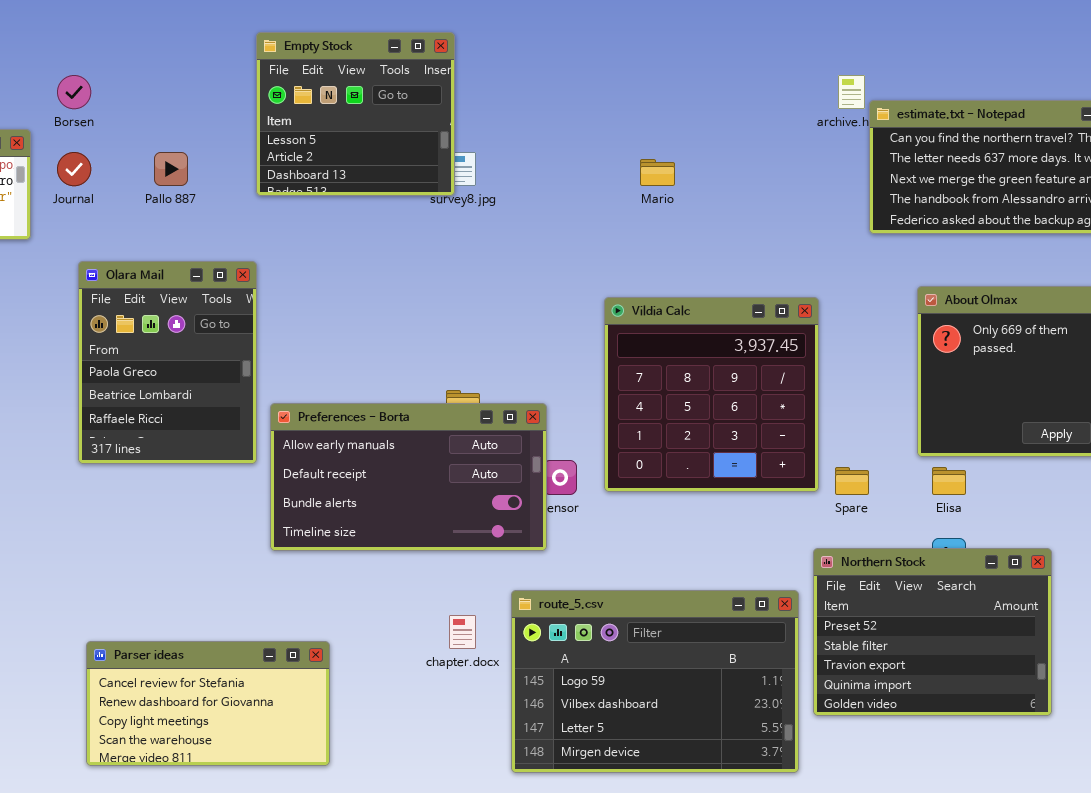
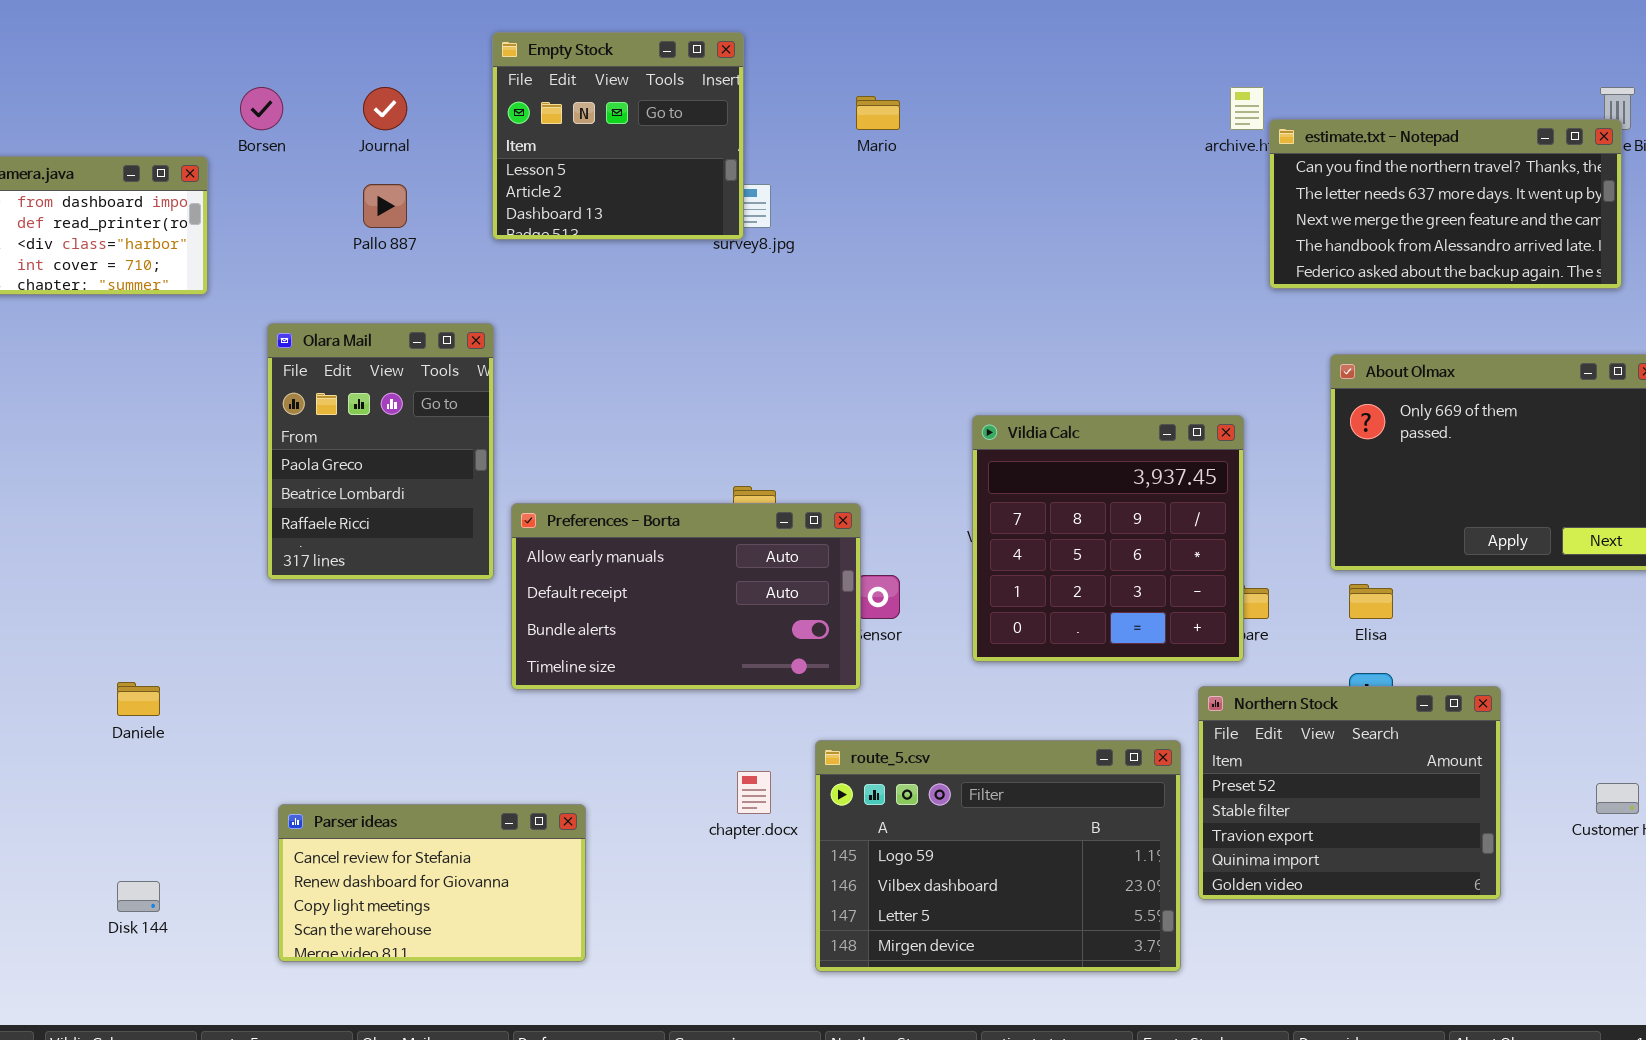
Journal: [57,152,91,186] -> [363,87,407,130], moved
Mario: [640,159,675,186] -> [856,96,900,130], moved
Vildia Calc: [604,297,819,492] -> [972,415,1244,662], moved

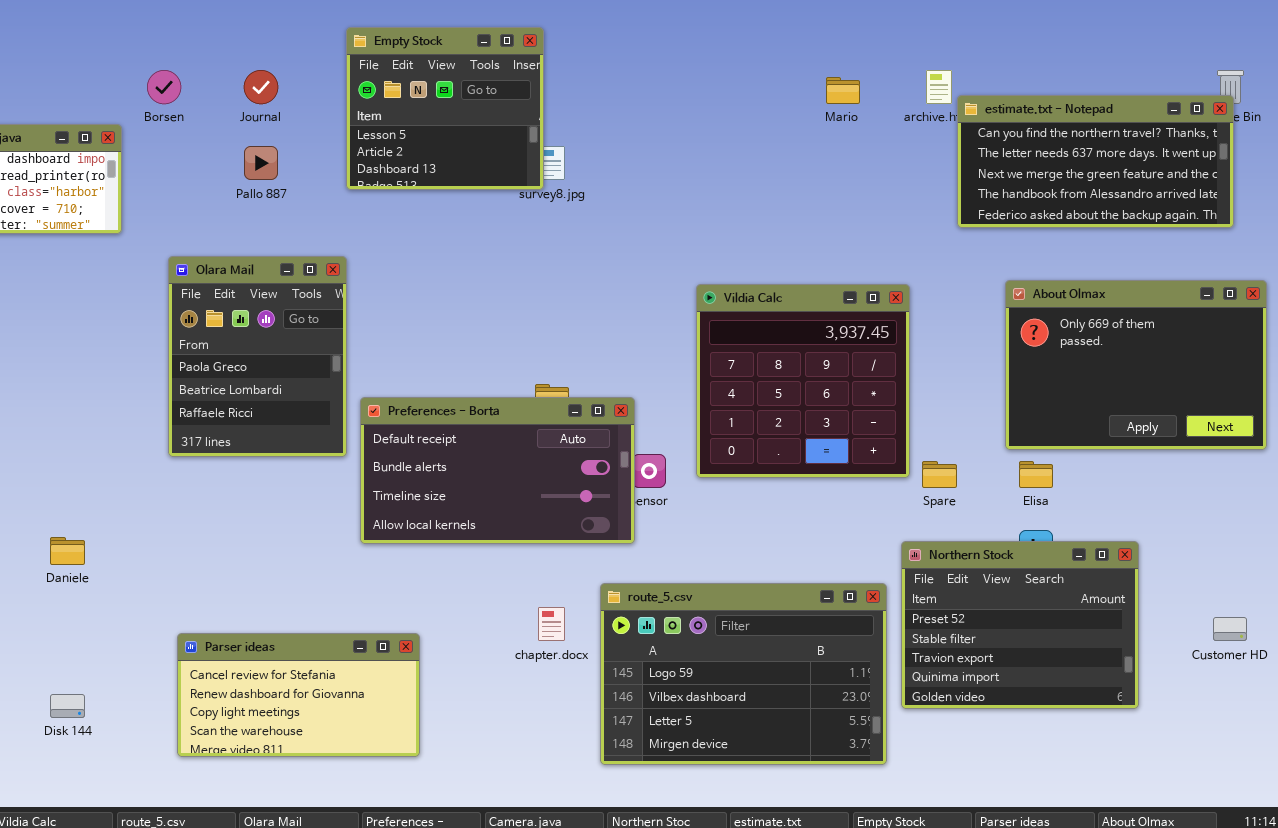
Mario: [856,96,900,130] -> [826,77,860,104], moved
Vildia Calc: [972,415,1244,662] -> [696,284,910,478], moved
Preferences - Borta: [511,503,861,690] -> [360,397,635,544], scrolled down 1 row

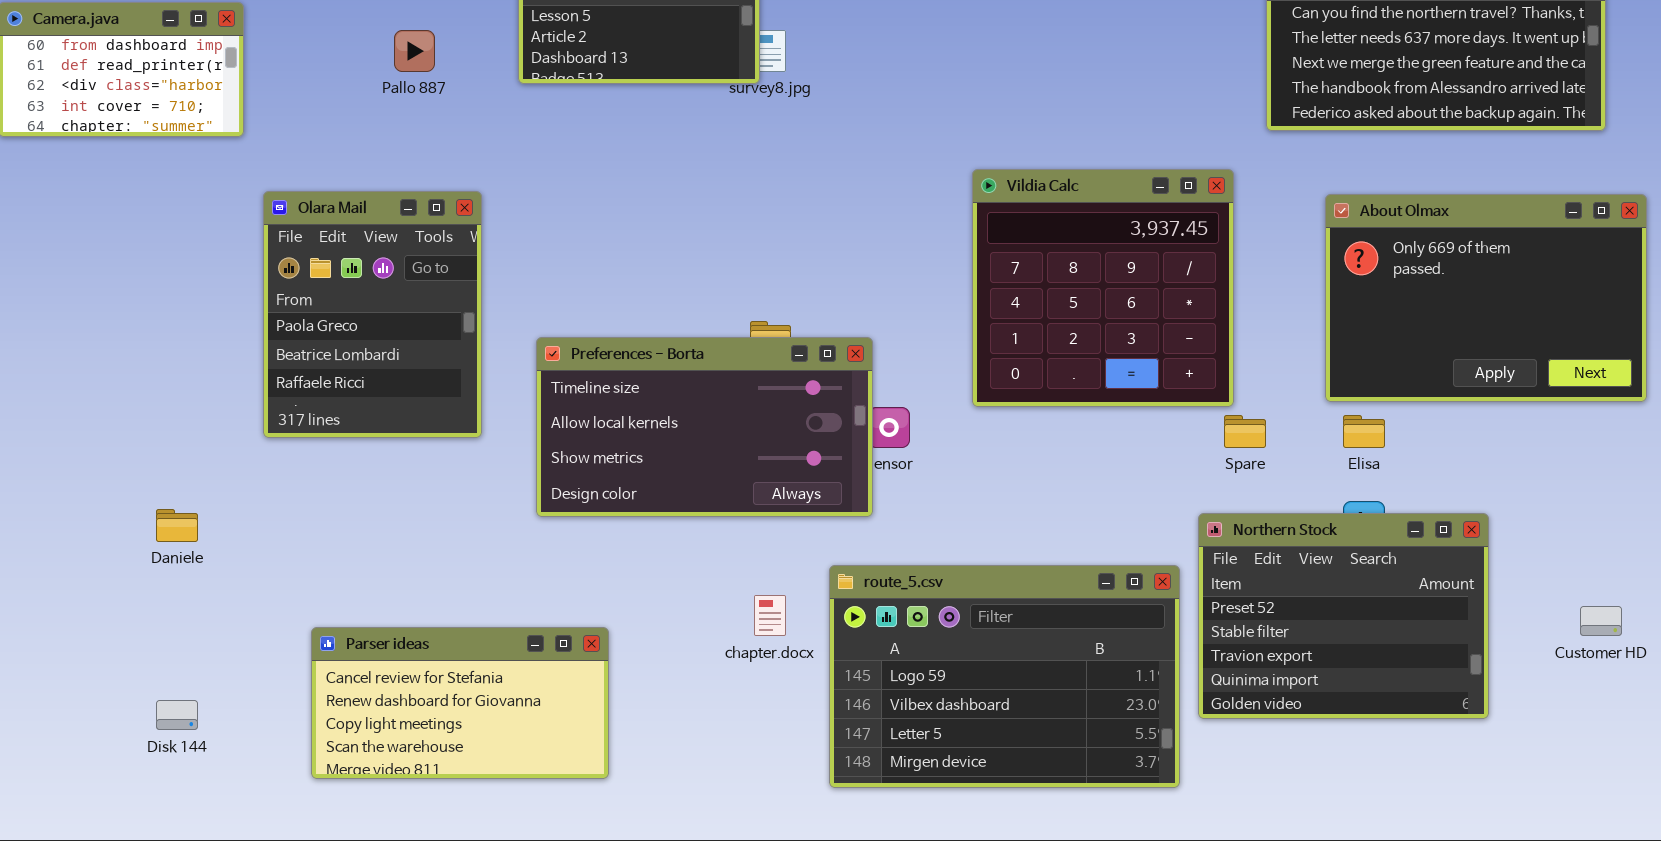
Olara Mail: [168,256,347,457] -> [263,191,482,438], moved
Vildia Calc: [696,284,910,478] -> [972,169,1234,407], moved
Preferences - Borta: [360,397,635,544] -> [536,337,873,517], scrolled down 2 rows

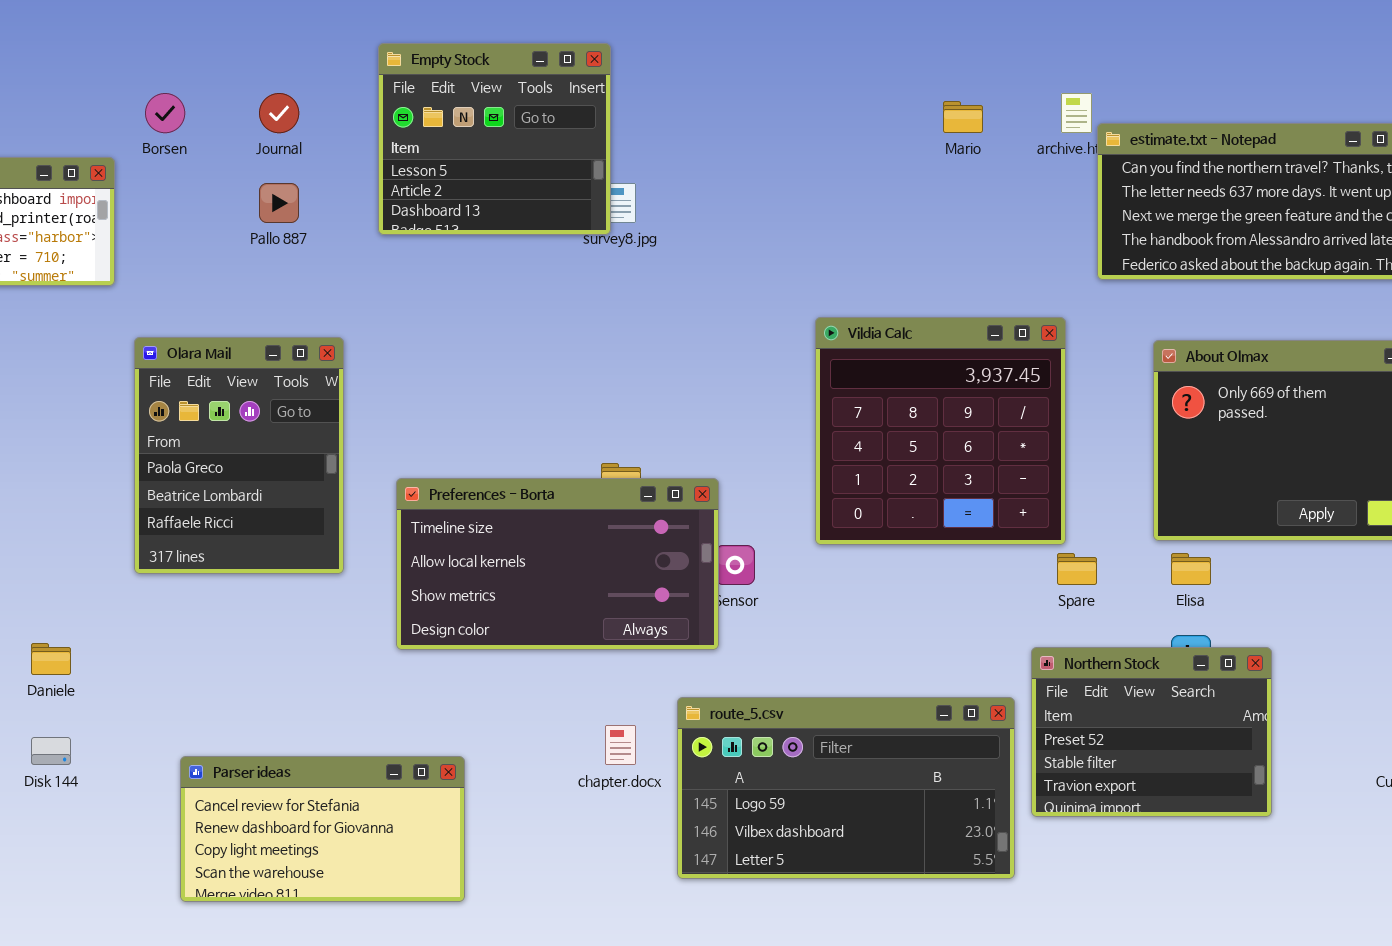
Northern Stock: [1198,513,1489,719] -> [1031,647,1272,817], resized
route_5.csv: [829,565,1180,788] -> [677,697,1015,879], resized
Disk 144: [156,700,198,730] -> [31,737,71,765], moved

